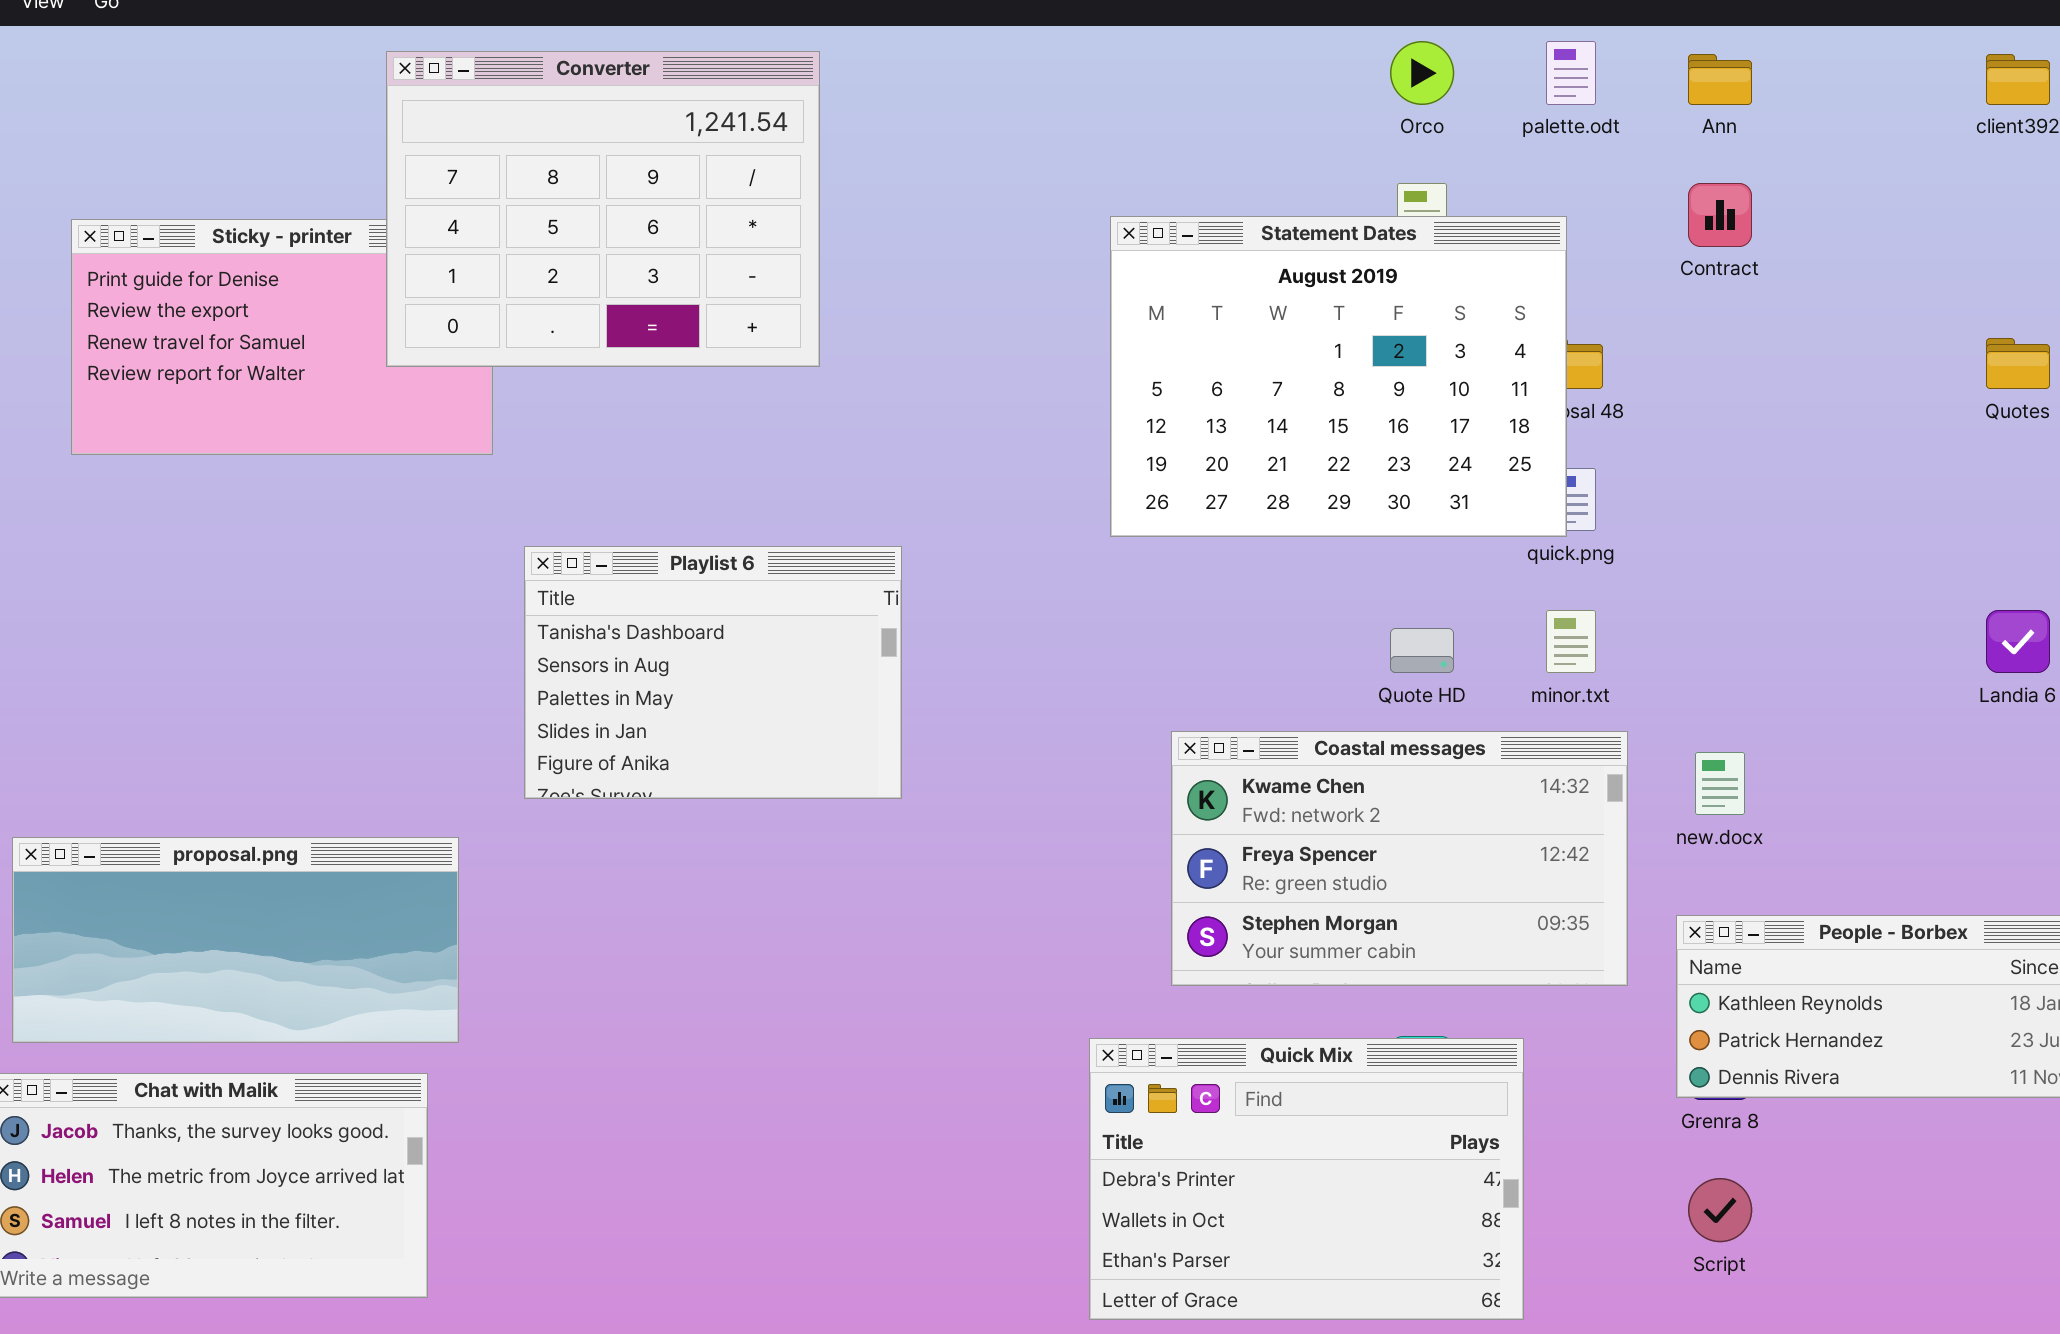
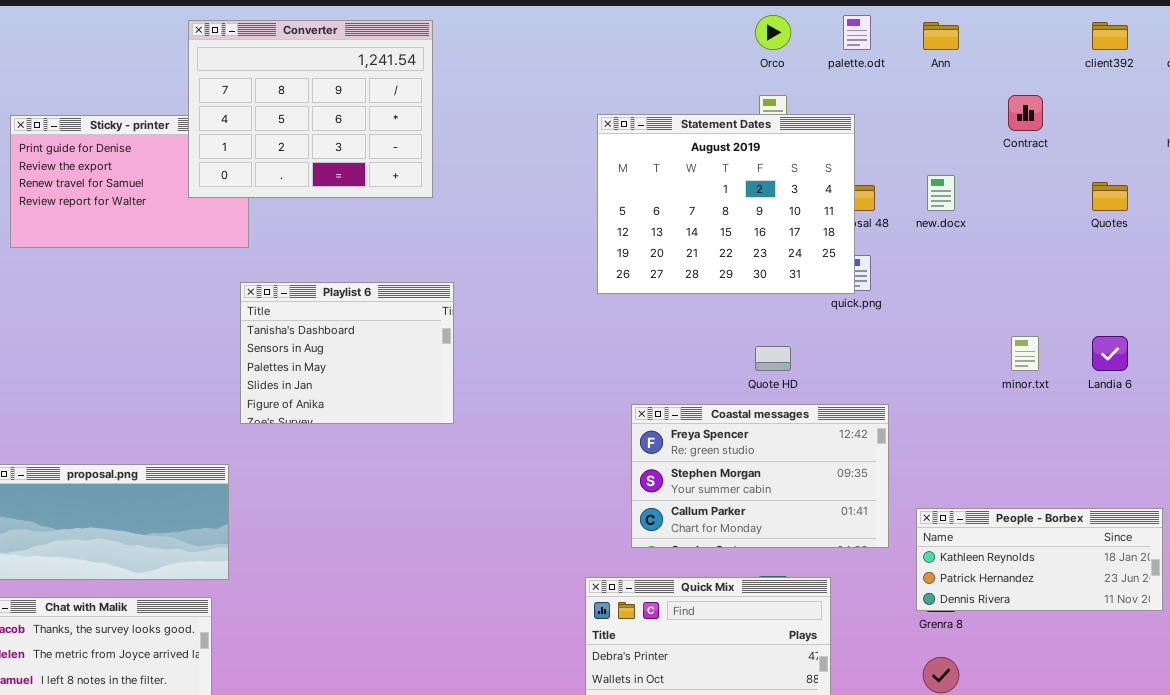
Contract: [1688,183,1752,247] -> [1008,95,1043,131], moved
Playlist 6: [524,546,902,799] -> [240,282,454,424], moved
minor.txt: [1546,610,1596,673] -> [1011,336,1039,371], moved
Coastal messages: [1171,731,1628,986] -> [631,404,889,548], scrolled down 1 row
new.docx: [1695,752,1745,815] -> [927,175,955,211], moved

